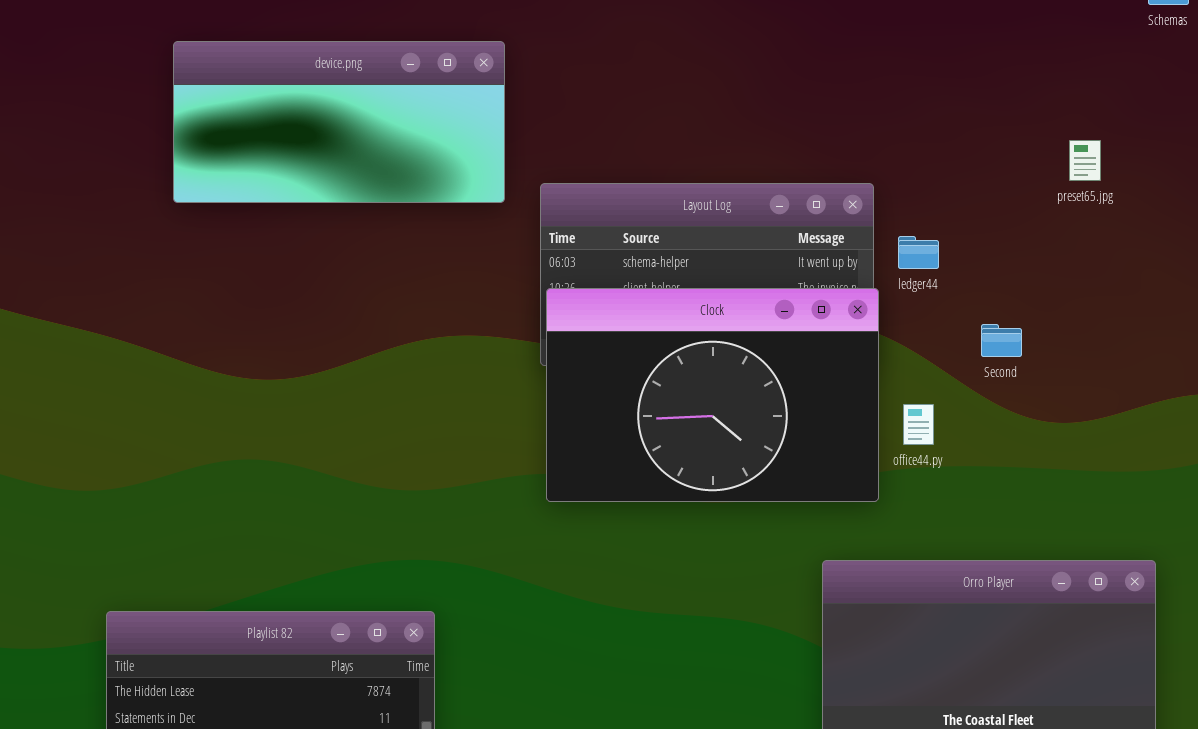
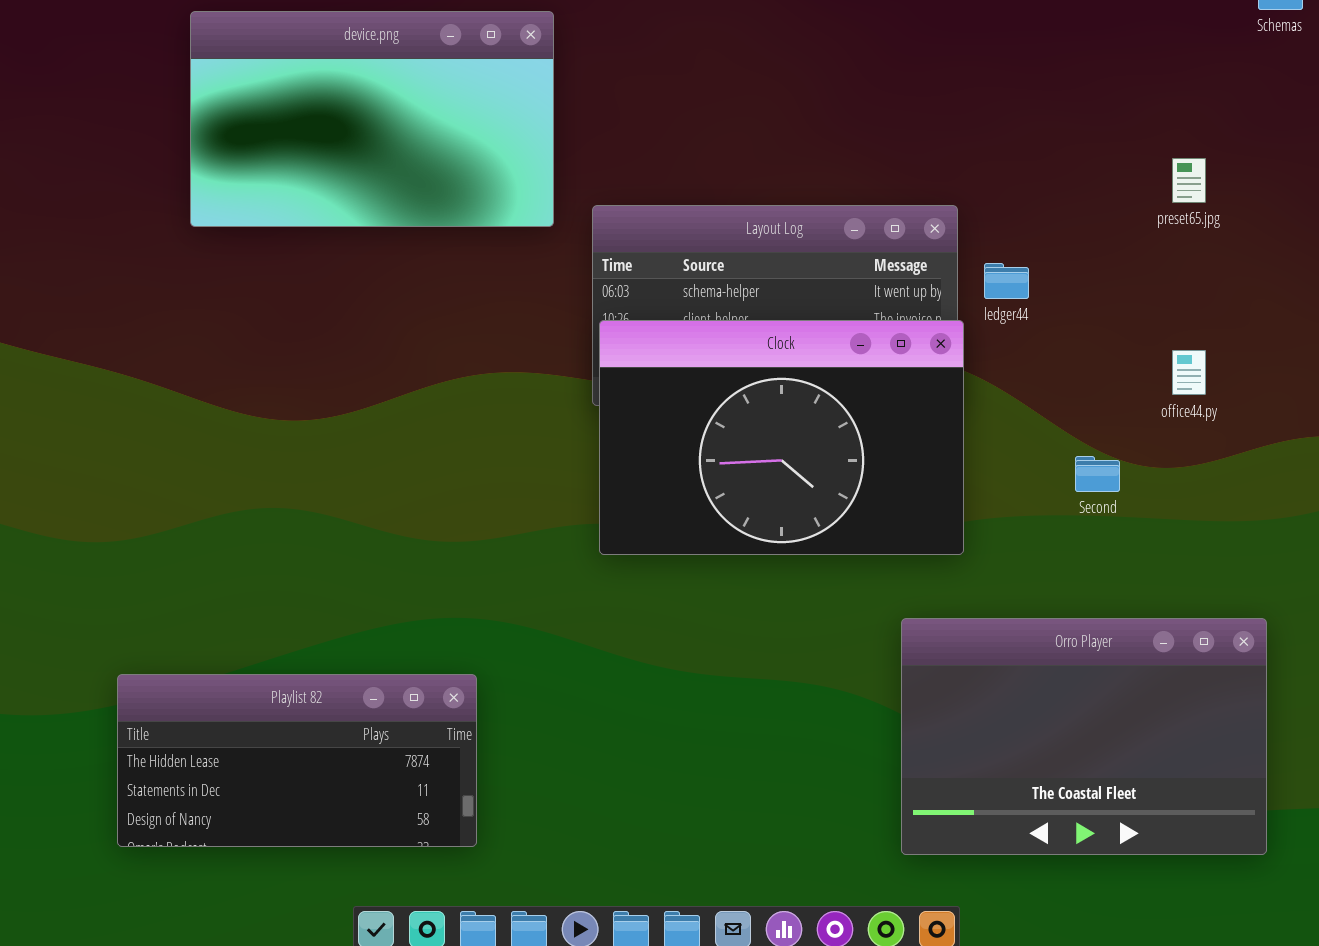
device.png: [173,41,505,203] -> [190,11,554,227], resized
Second: [981,324,1022,357] -> [1075,456,1120,492], moved
office44.py: [903,404,934,445] -> [1172,350,1206,395], moved

